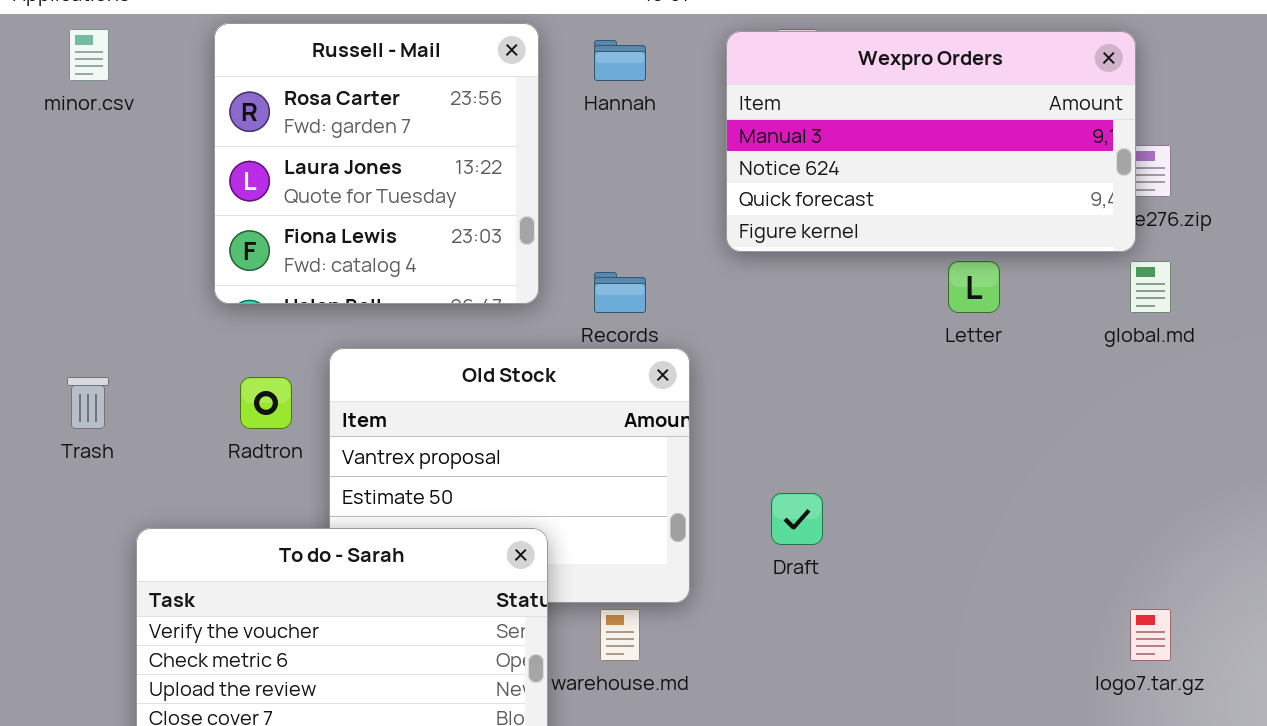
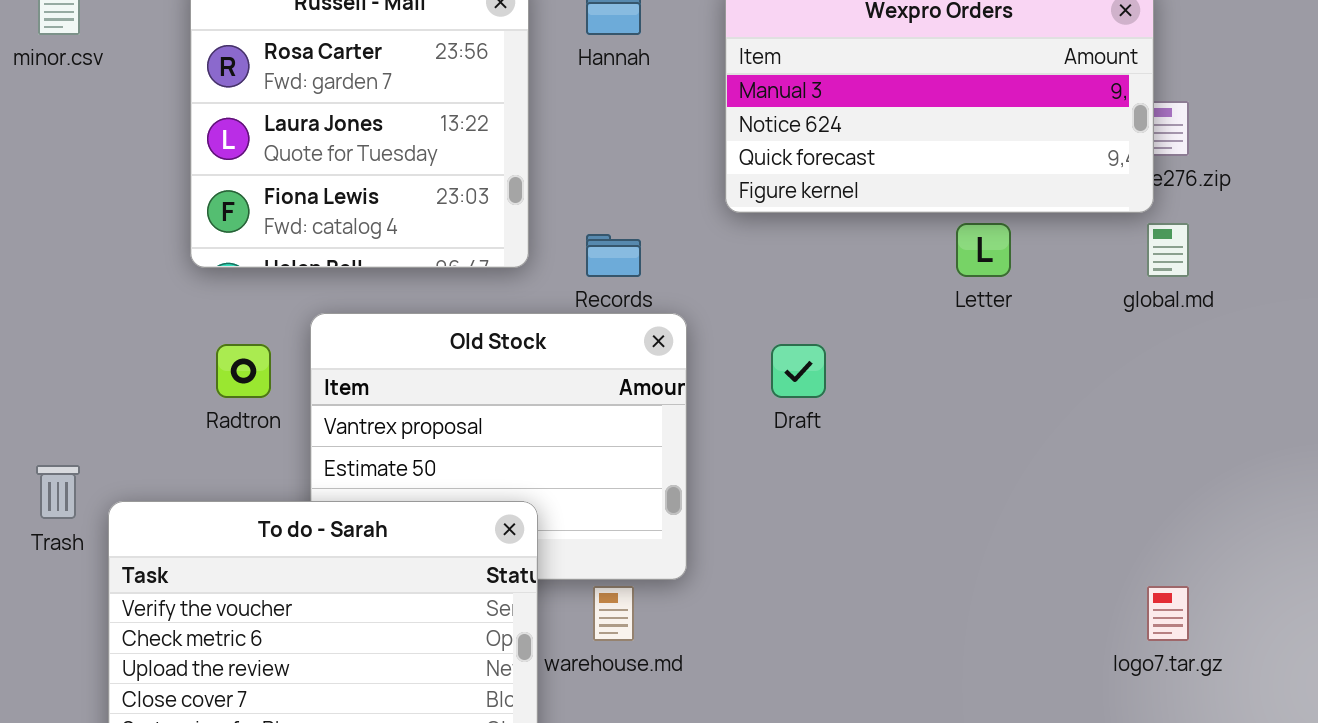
Trash: [67,377,109,429] -> [36,465,80,519], moved
Draft: [771,493,823,545] -> [771,344,826,398], moved

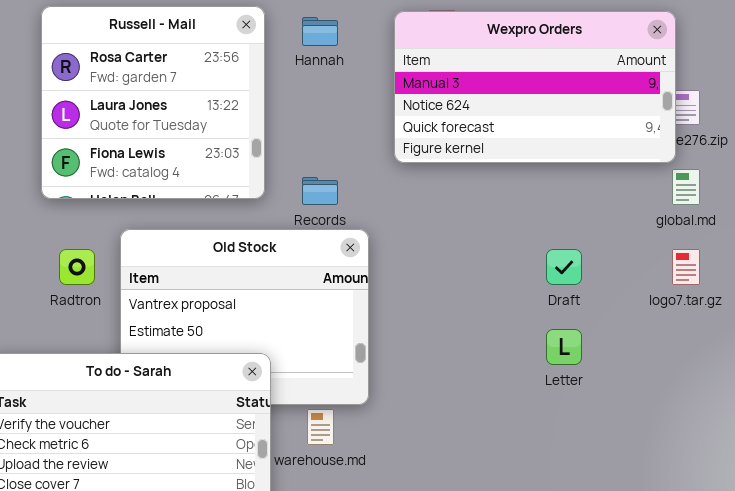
Letter: [956,223,1011,277] -> [546,329,582,365], moved
Draft: [771,344,826,398] -> [546,249,582,285], moved
logo7.tar.gz: [1147,586,1189,641] -> [672,249,700,285], moved

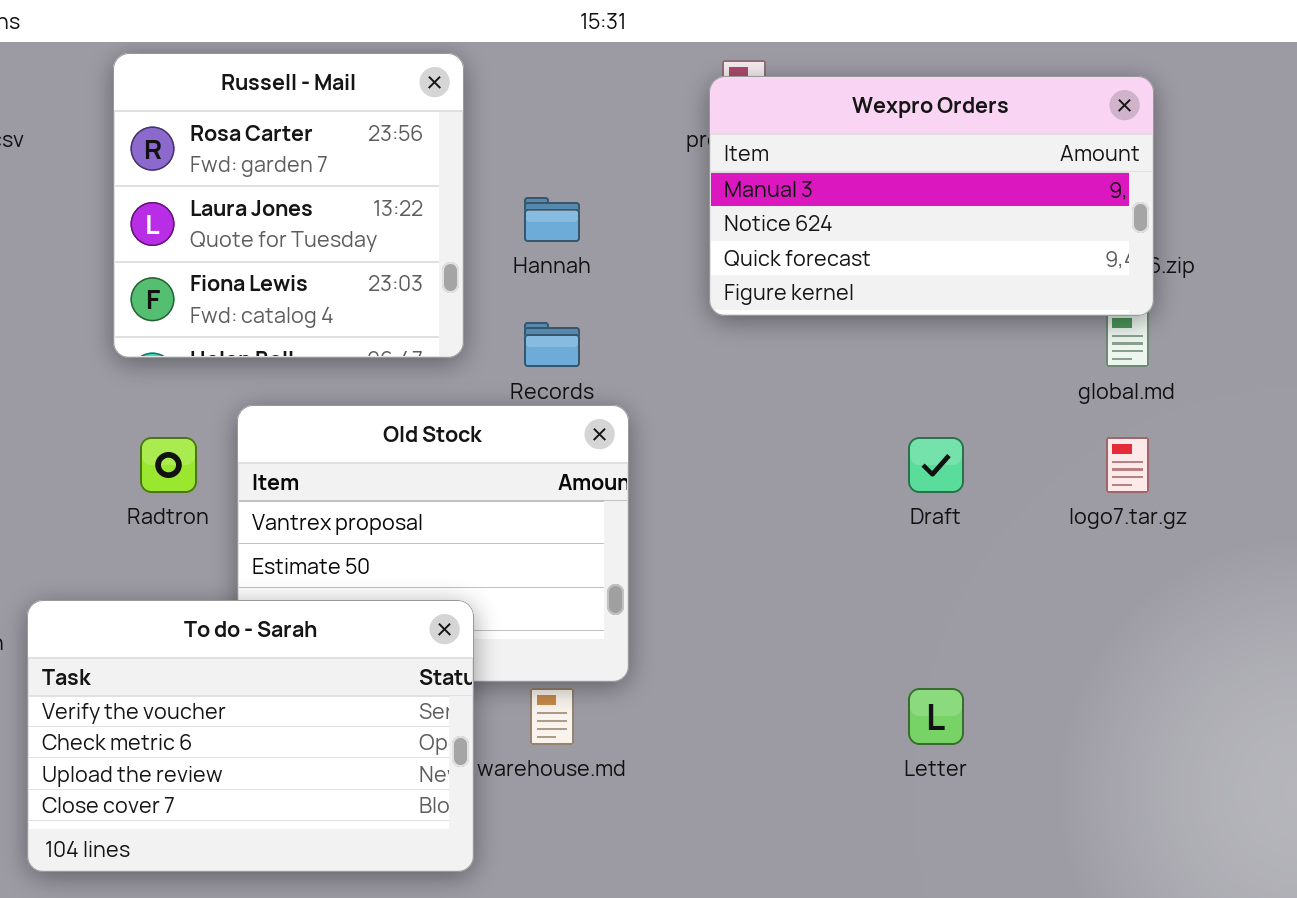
Wexpro Orders: [394,11,676,163] -> [709,76,1154,316], moved
Hannah: [302,17,338,46] -> [524,197,580,242], moved
Letter: [546,329,582,365] -> [908,688,964,745], moved

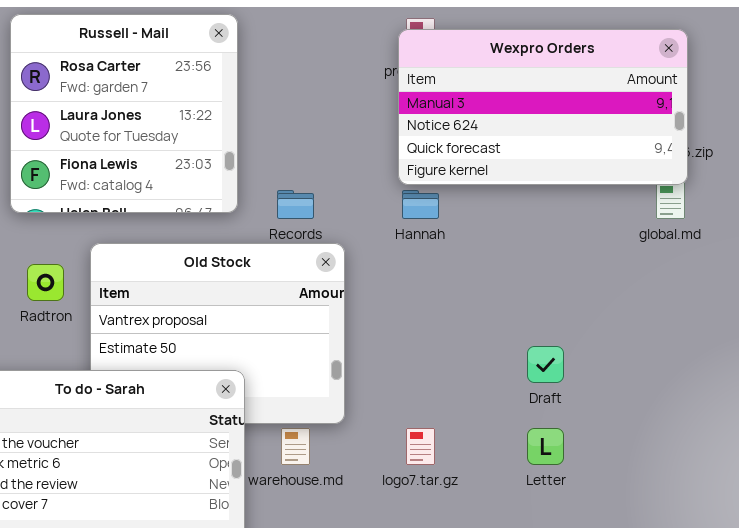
Hannah: [524,197,580,242] -> [402,190,439,219], moved
Draft: [908,437,964,493] -> [527,346,564,383], moved
logo7.tar.gz: [1106,437,1149,493] -> [406,428,435,465], moved

